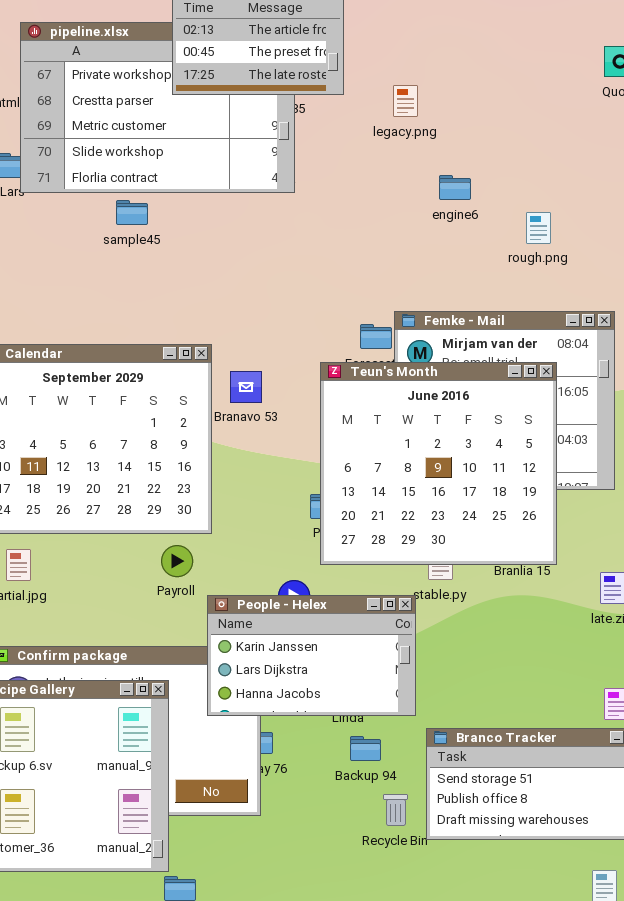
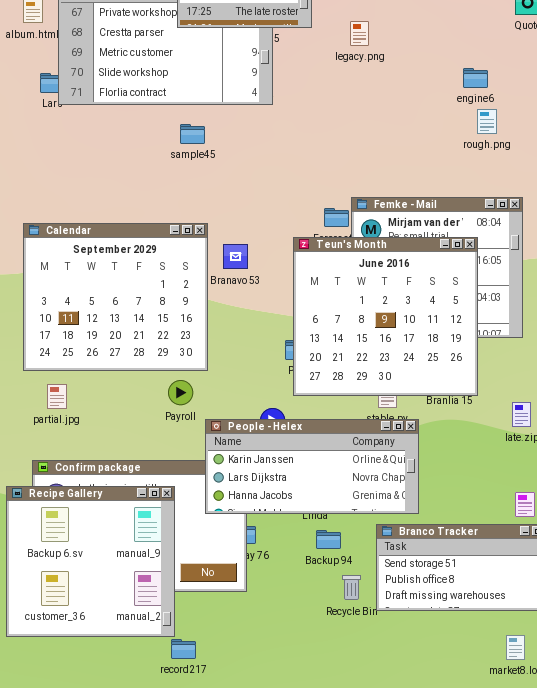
engine6: [439,175,471,200] -> [463,68,488,88], moved
sample45: [116,200,148,225] -> [180,124,205,144], moved
rough.png: [526,212,551,244] -> [477,109,497,134], moved
People - Helex: [207,595,416,716] -> [205,419,419,514], resized

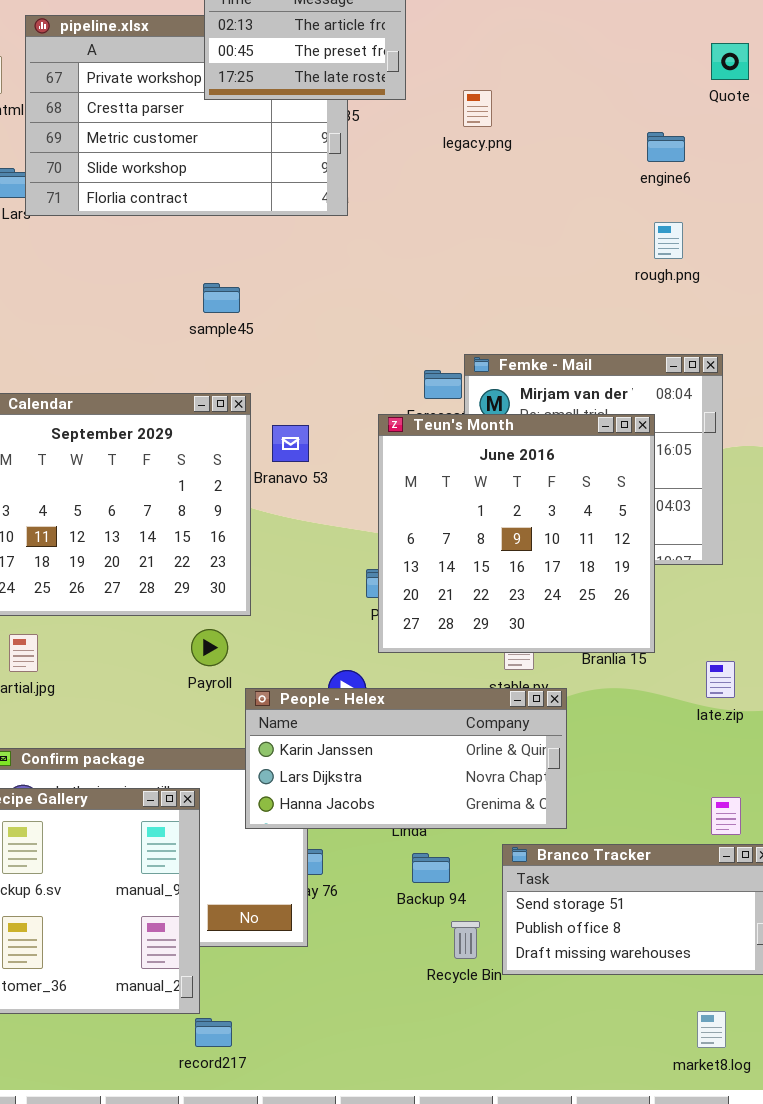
engine6: [463,68,488,88] -> [647,132,685,162], moved
sample45: [180,124,205,144] -> [203,283,240,313], moved

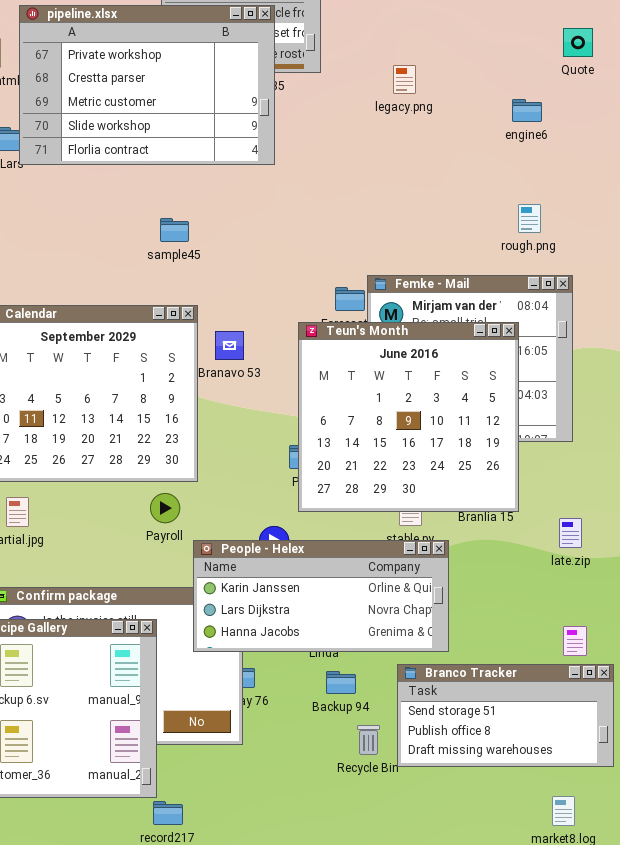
pipeline.xlsx: [25,15,348,216] -> [19,5,275,165], raised
legacy.png: [463,90,492,127] -> [393,65,416,94], moved
rough.png: [654,222,683,259] -> [518,204,541,233], moved

